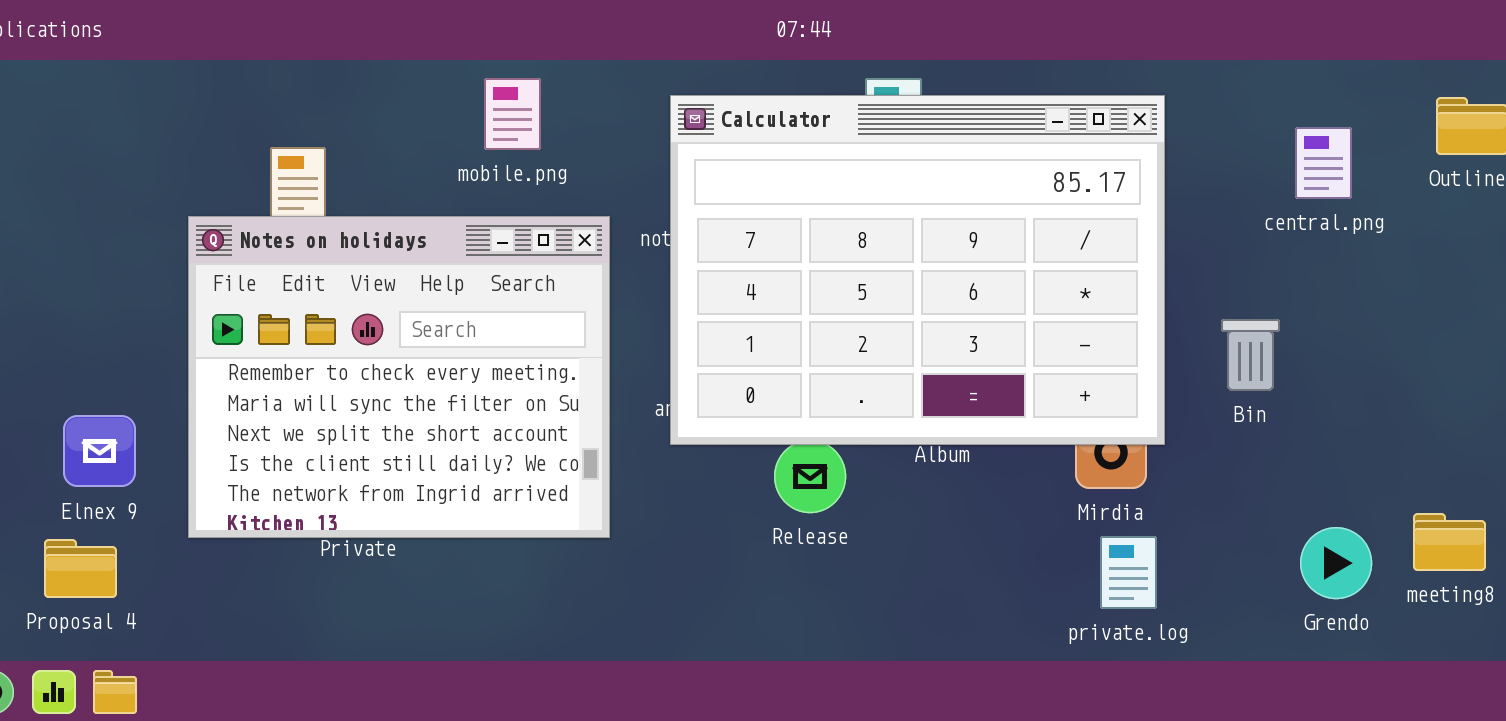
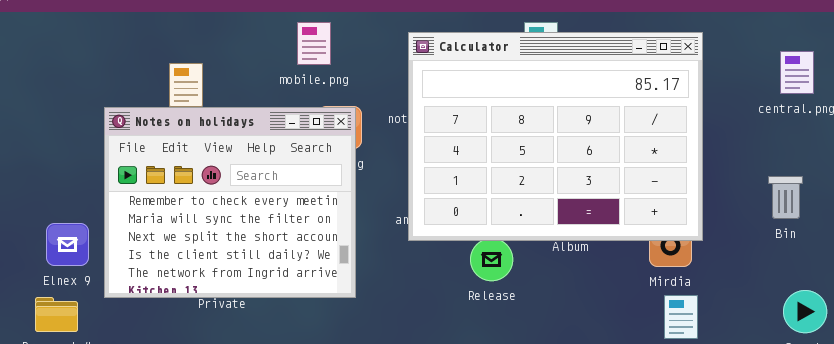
Notes on holidays: [188,216,610,538] -> [104,107,356,298], moved
Bin: [1221,319,1280,391] -> [768,176,803,219], moved

